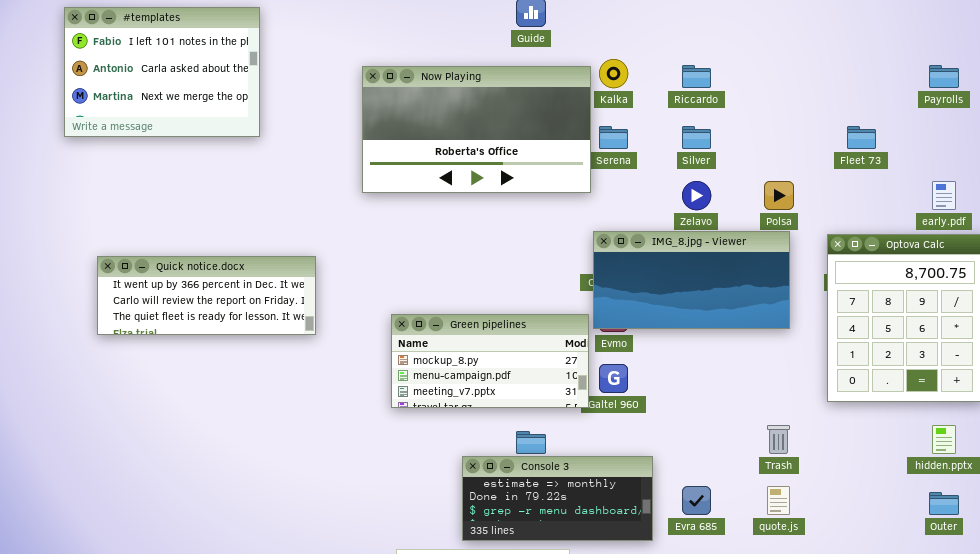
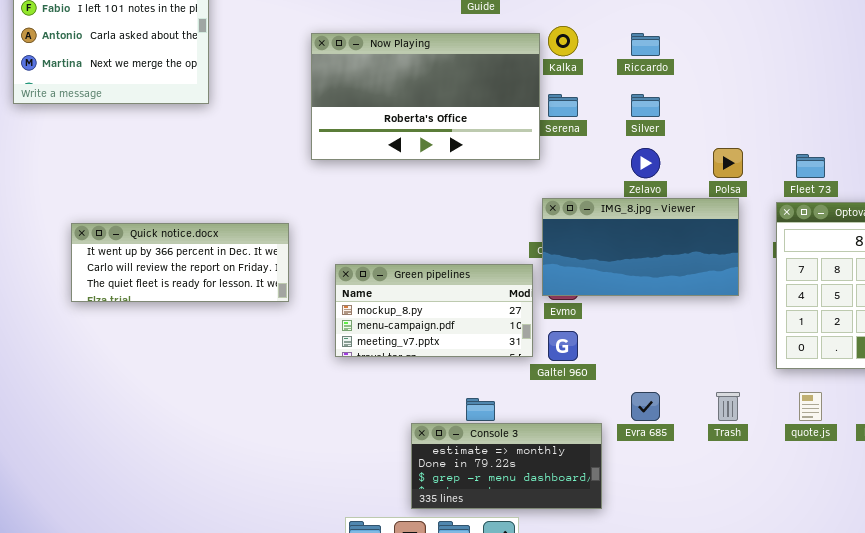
Fleet 73: [847,126,876,149] -> [796,154,825,178], moved
Quick notice.docx: [97,256,316,335] -> [71,223,289,302], moved
Green pipelines: [391,314,589,408] -> [335,264,533,357], moved
Evra 685: [682,486,711,515] -> [631,392,660,421], moved
quote.js: [767,486,790,515] -> [799,392,822,421], moved

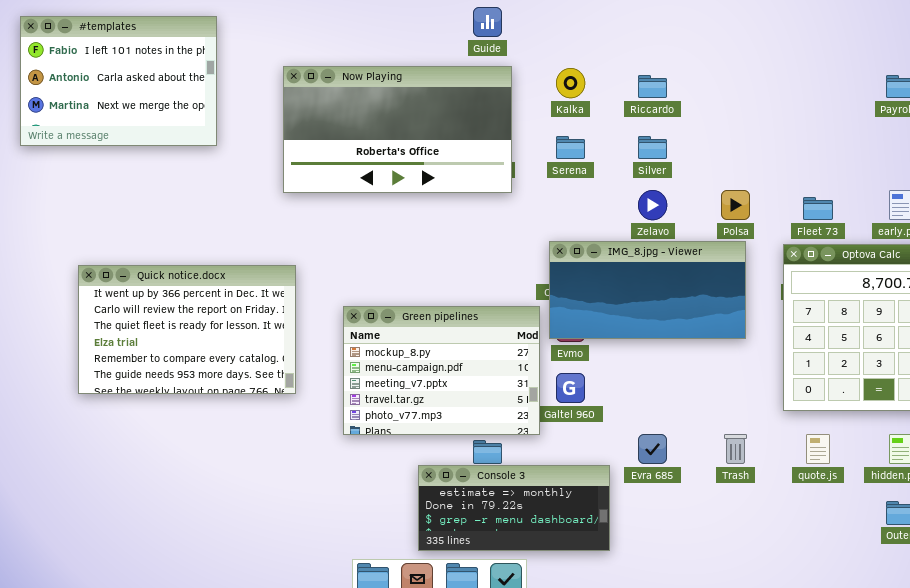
Now Playing: [311,33,540,160] -> [283,66,512,193], moved
Quick notice.docx: [71,223,289,302] -> [78,265,296,394], resized
Green pipelines: [335,264,533,357] -> [343,306,540,435], resized

